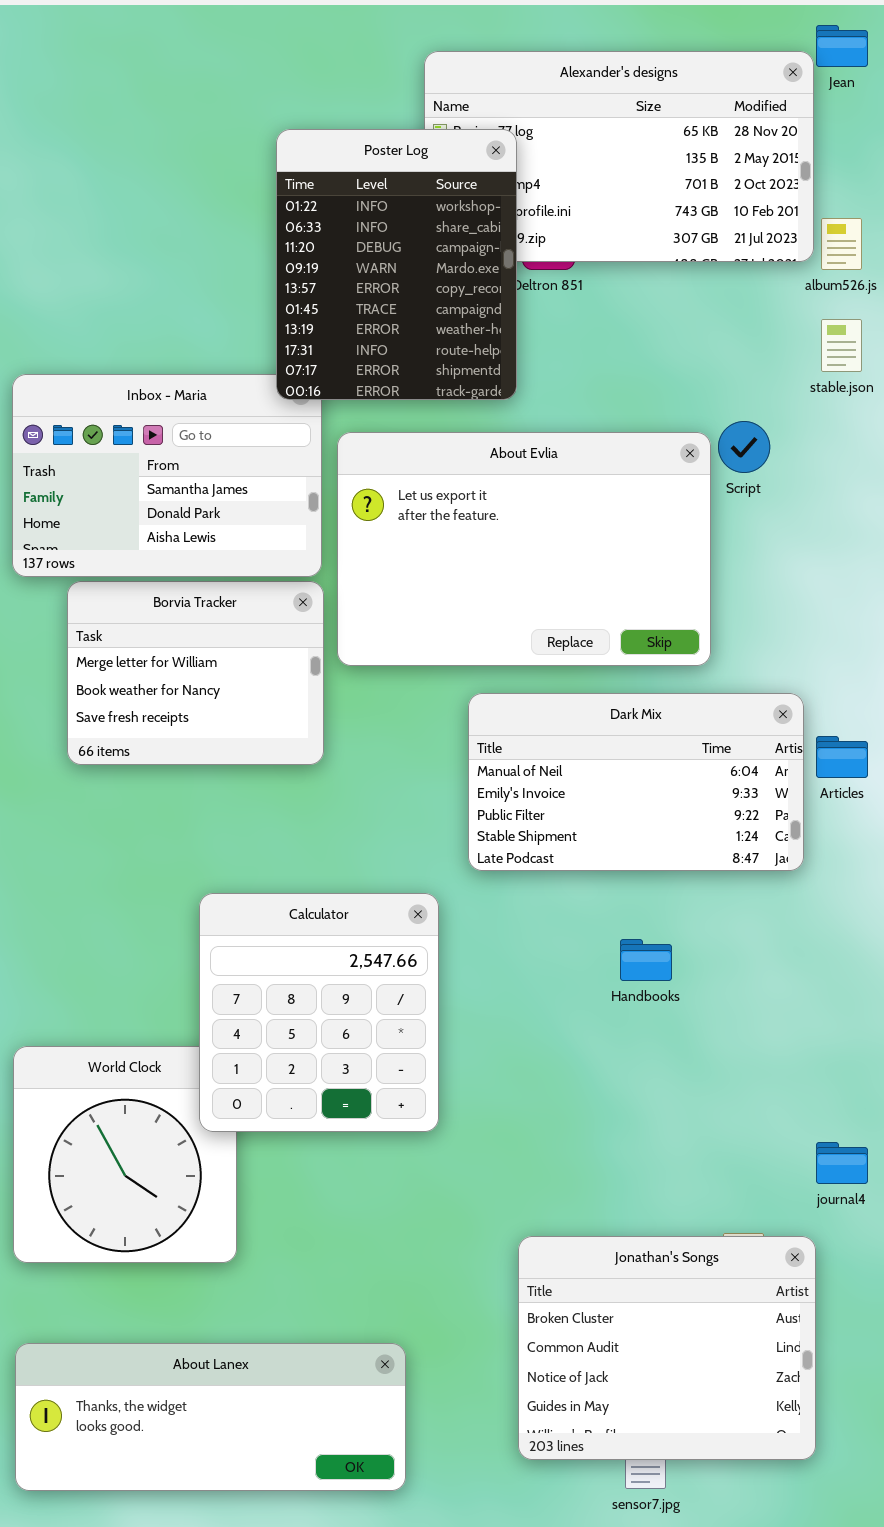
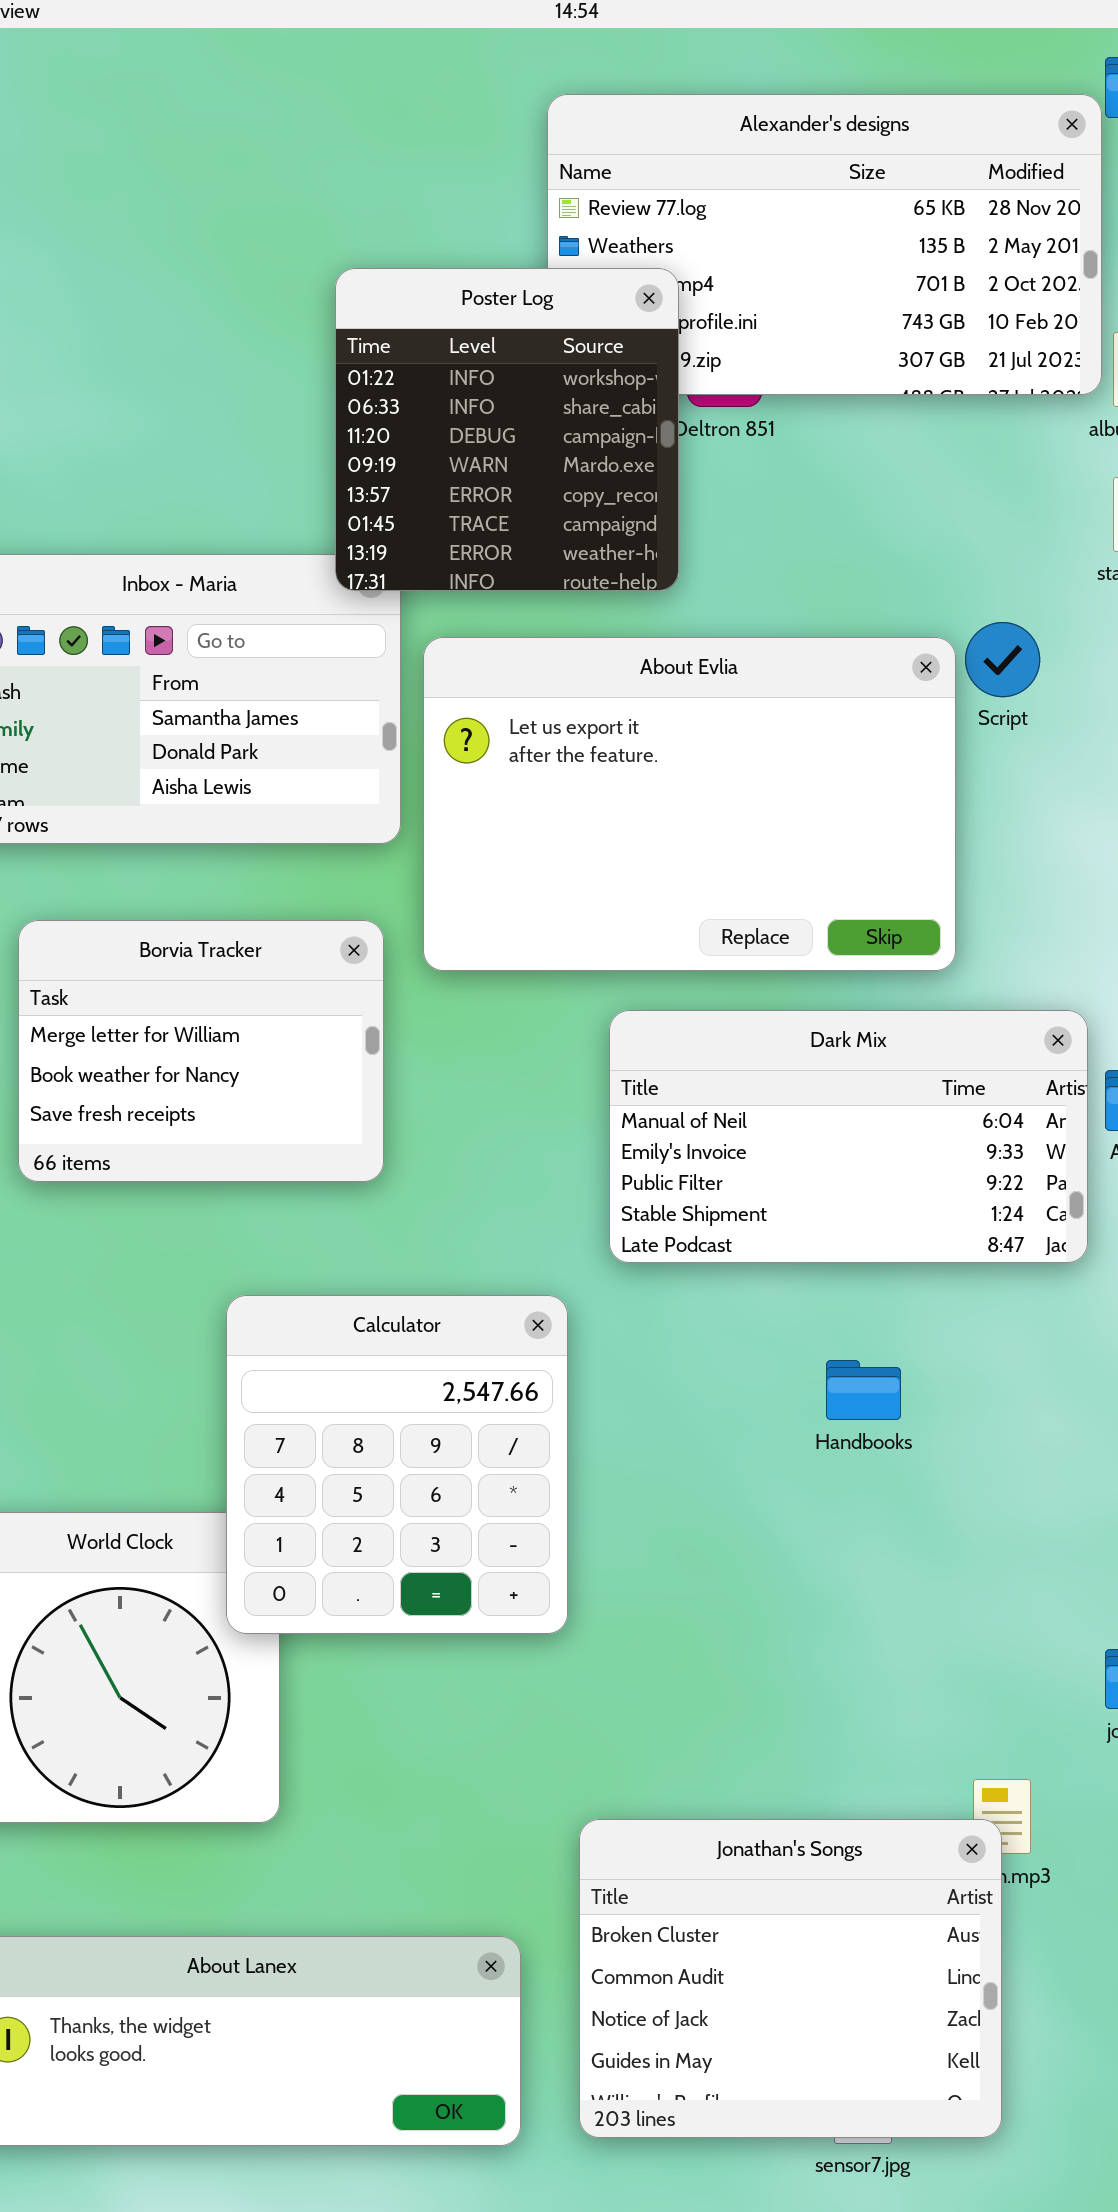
Poster Log: [276,129,517,400] -> [335,268,679,591], resized
Borvia Tracker: [67,581,324,765] -> [18,920,384,1182], moved
Jonathan's Songs: [518,1236,816,1460] -> [579,1819,1002,2138], moved

